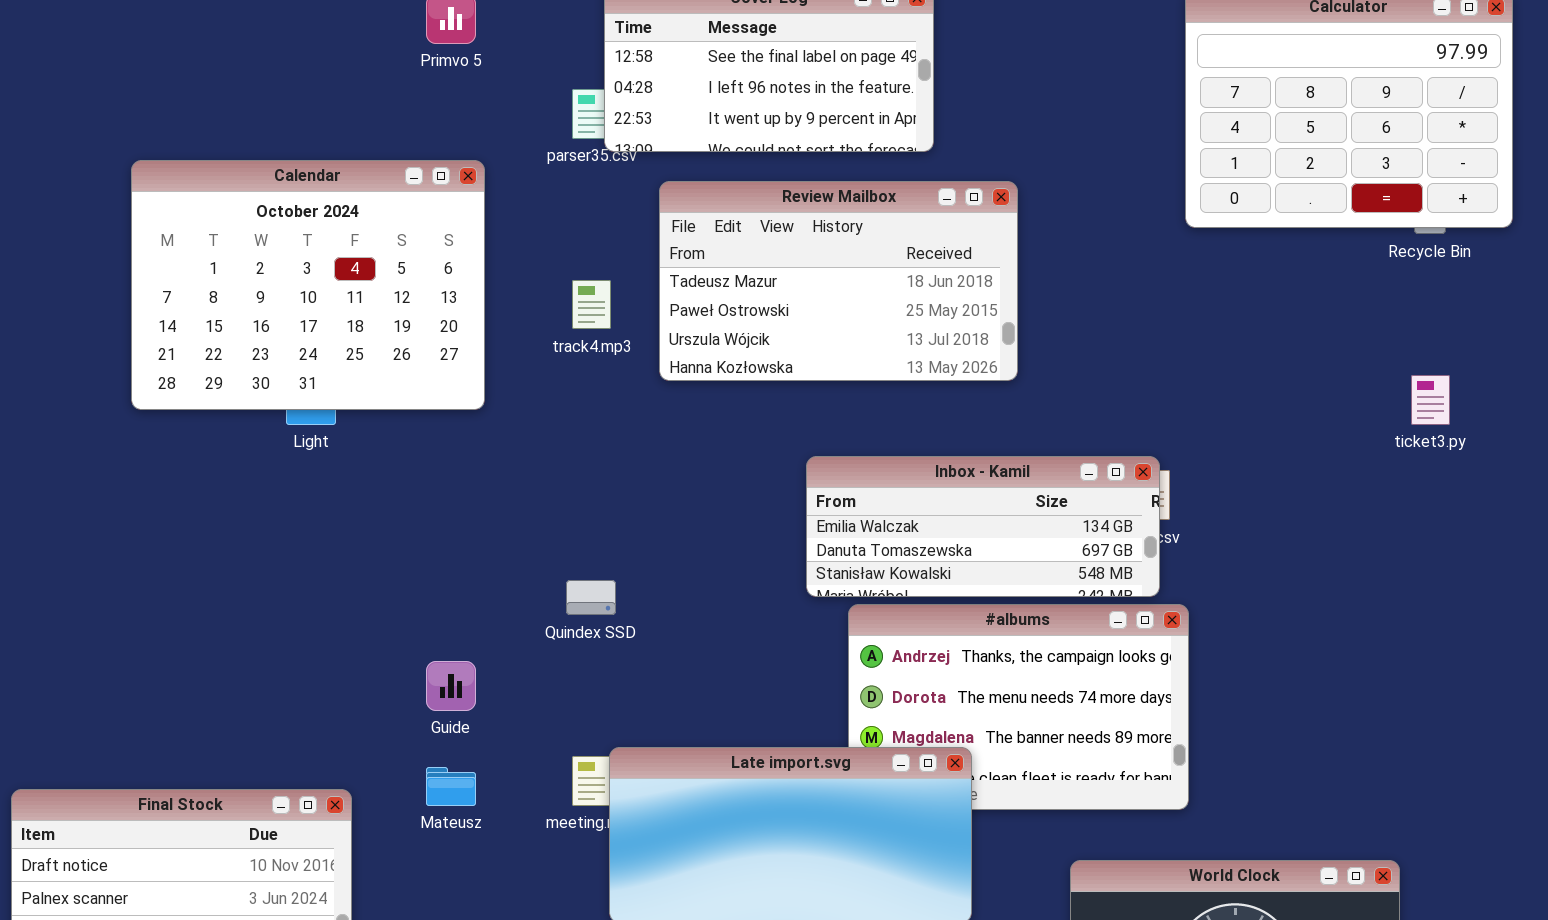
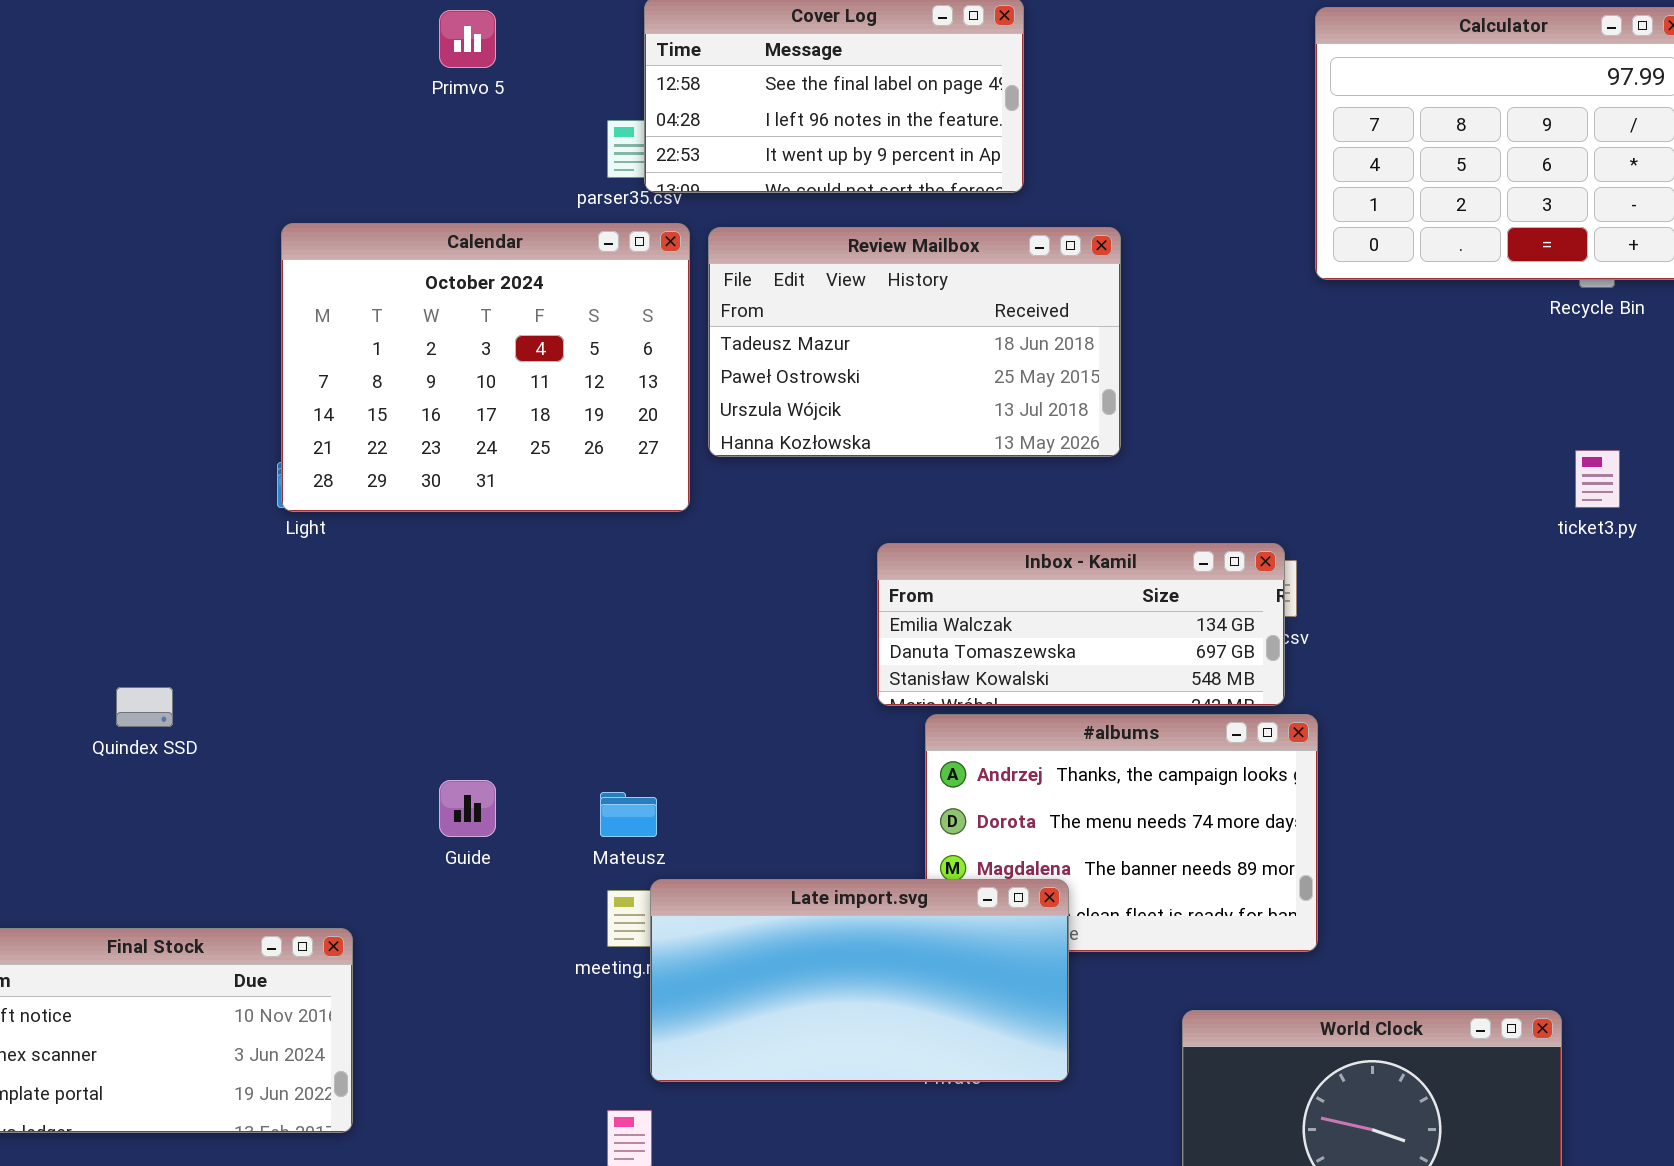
Calendar: [131,160,485,410] -> [281,223,690,512], moved
Quindex SSD: [566,580,616,615] -> [116,687,173,727], moved
Mateusz: [426,767,476,806] -> [600,792,657,837], moved

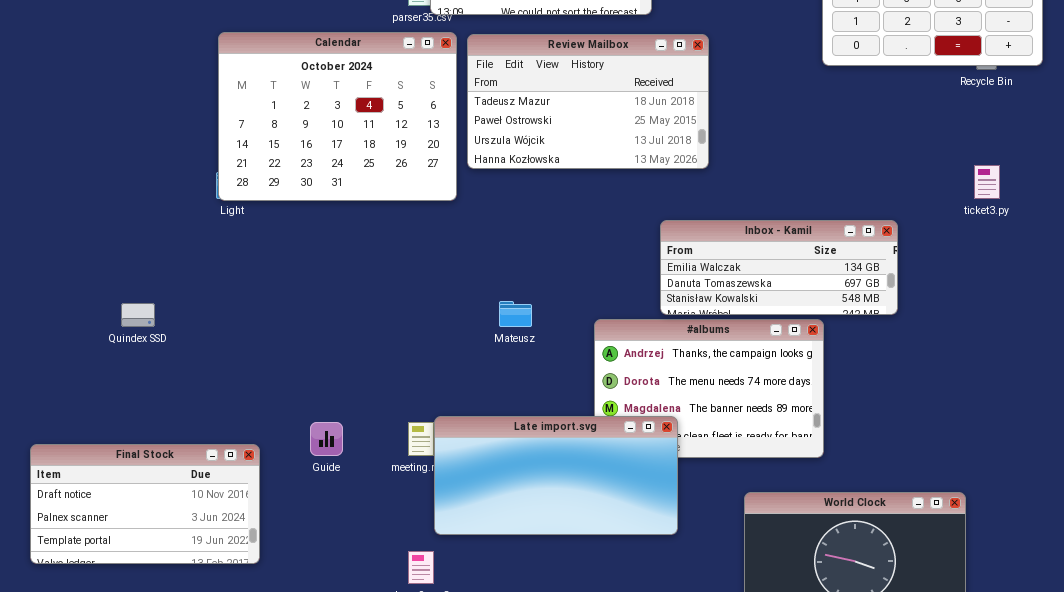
Inbox - Kamil: [877,543,1285,706] -> [660,220,898,315], moved
Guide: [439,780,496,837] -> [310,422,343,456], moved
Mateusz: [600,792,657,837] -> [499,301,532,327], moved

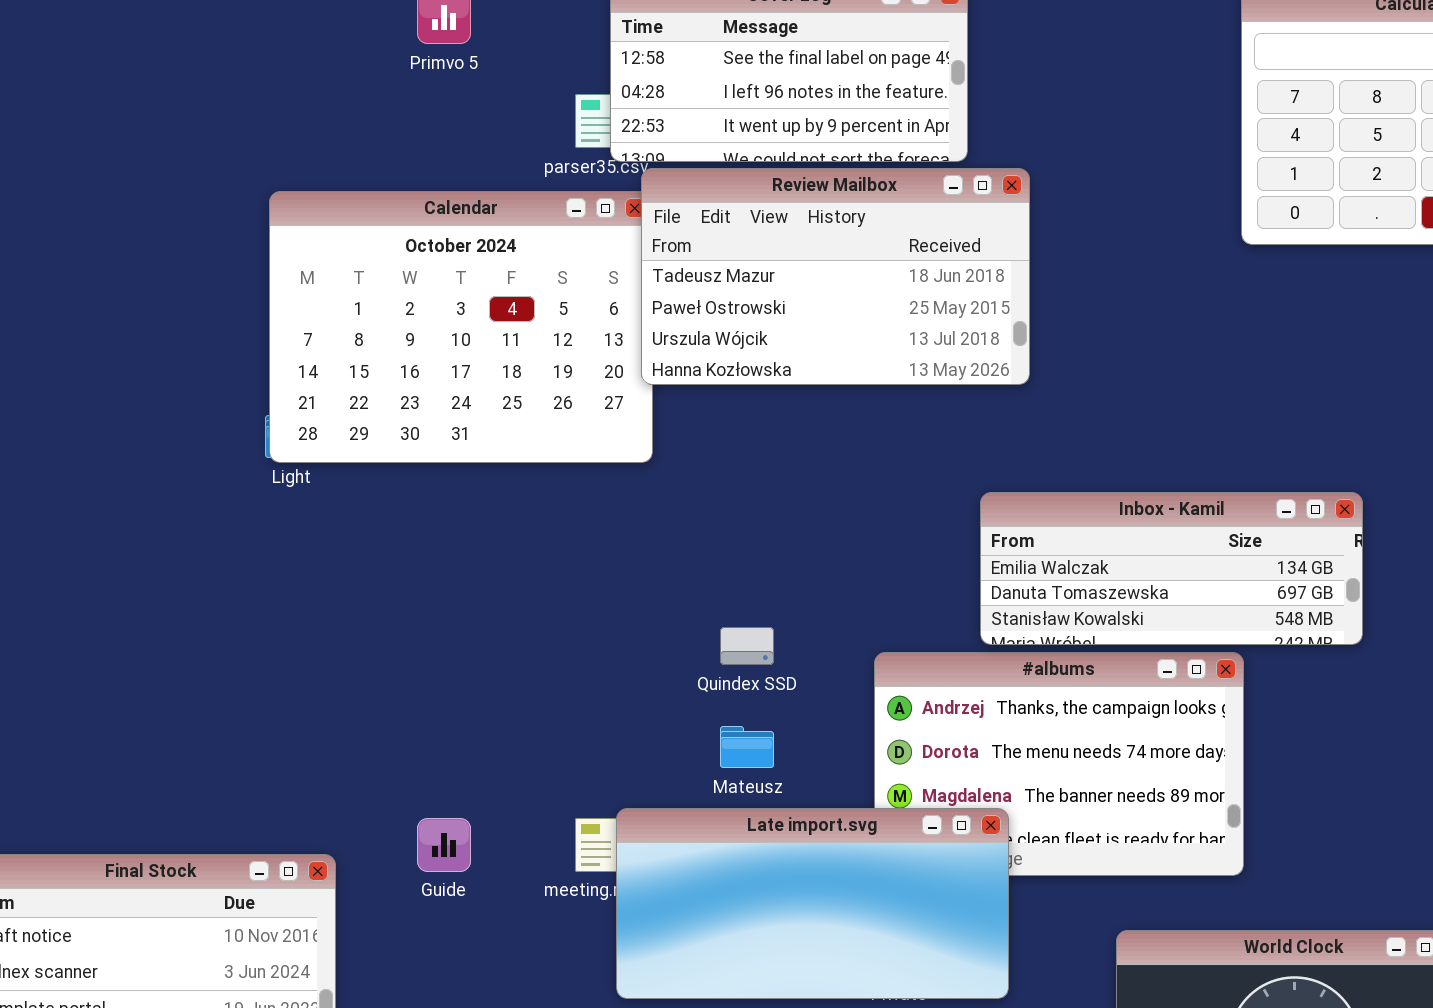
Review Mailbox: [467,34,709,169] -> [641,168,1030,385], moved
Mateusz: [499,301,532,327] -> [720,726,774,768], moved
Quindex SSD: [121,303,155,327] -> [720,627,774,665], moved

